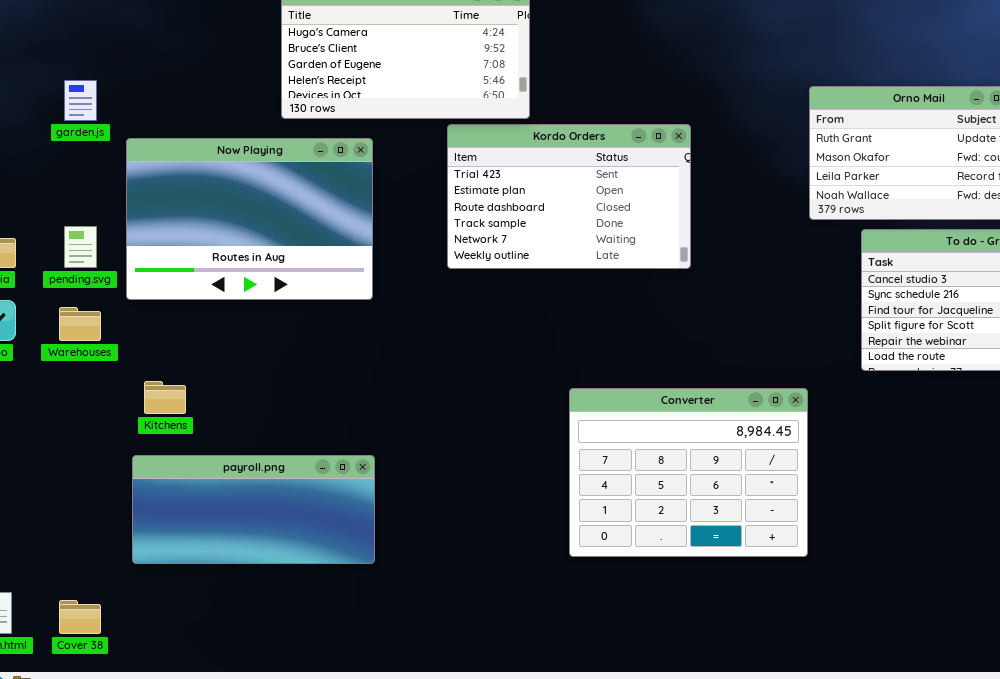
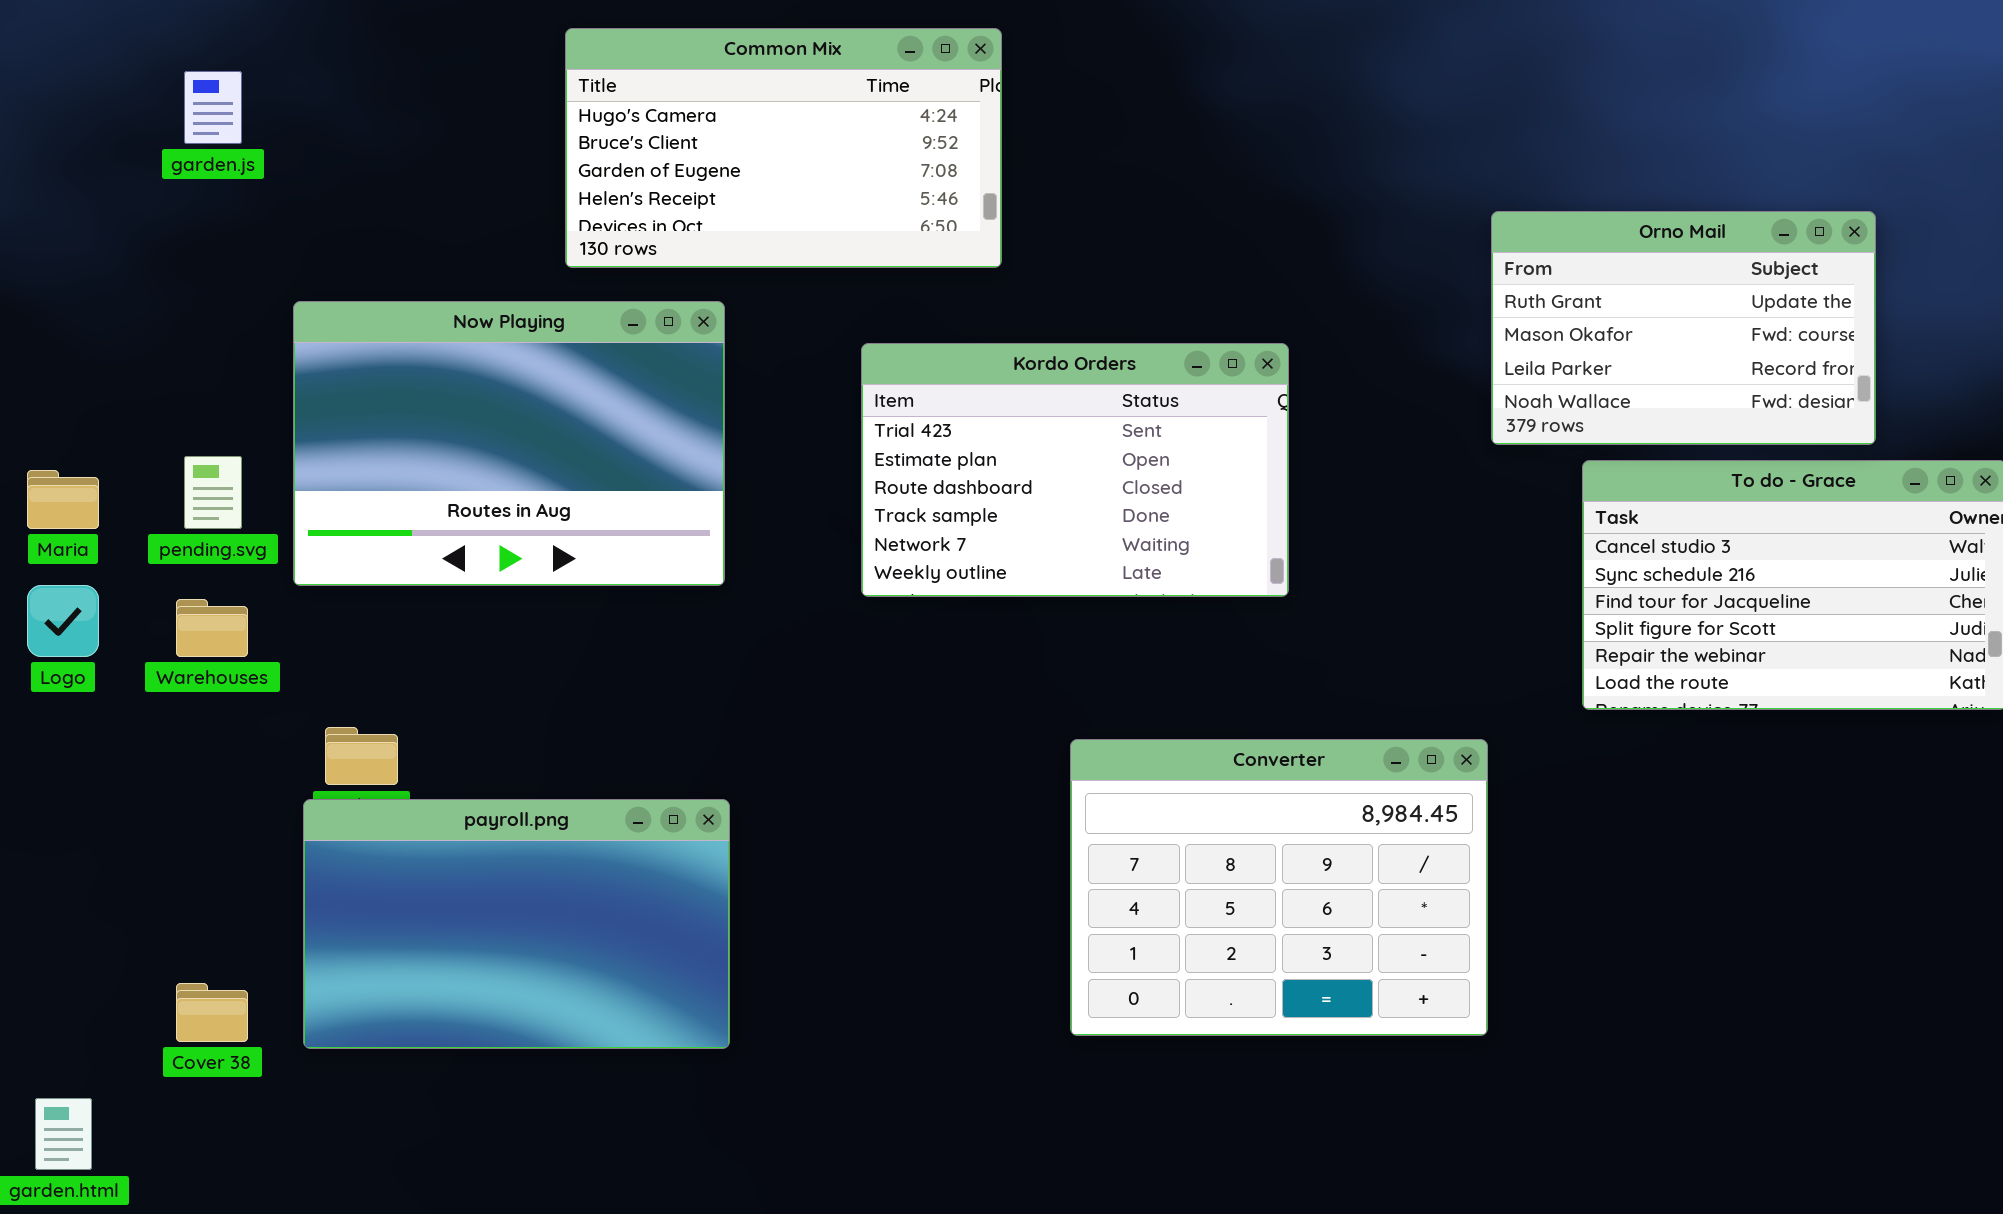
garden.js: [64,80,97,121] -> [184,71,242,144], moved
Kordo Orders: [447,124,691,269] -> [861,343,1289,597], moved
payroll.png: [132,455,375,564] -> [303,799,730,1049], resized
Cover 38: [59,600,101,634] -> [176,983,248,1042], moved

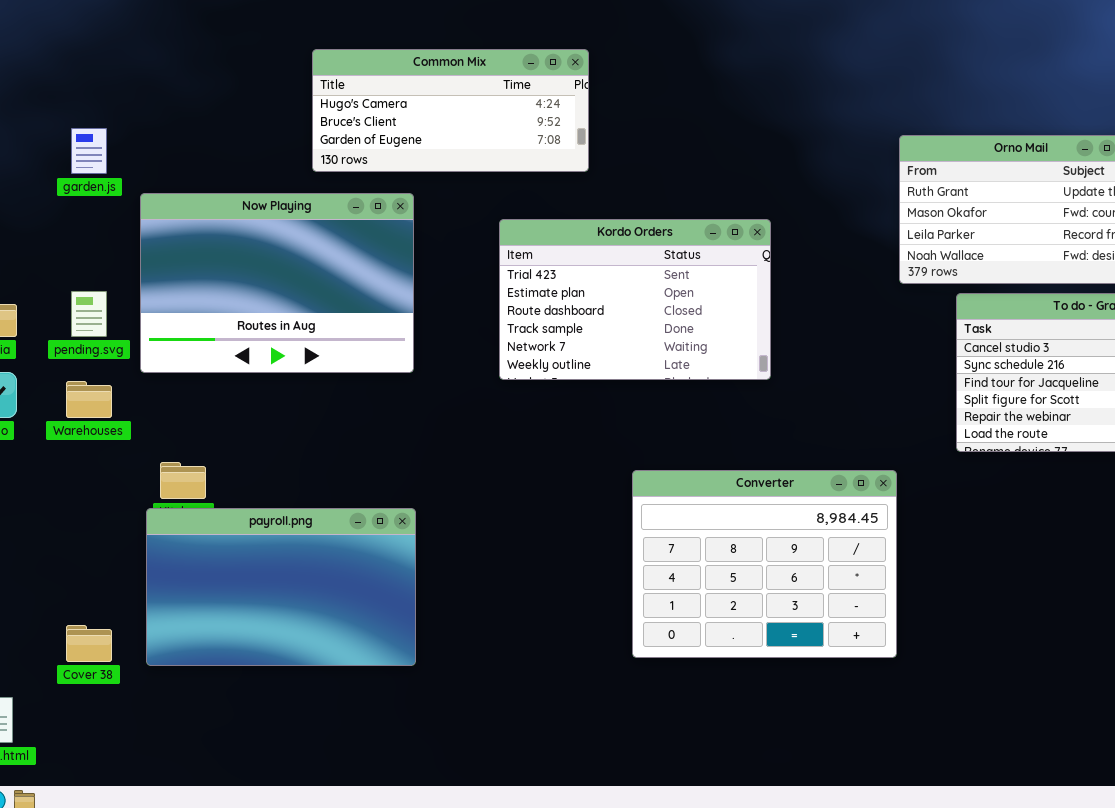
Common Mix: [565,28,1002,268] -> [312,49,589,172], resized
garden.js: [184,71,242,144] -> [71,128,107,174], moved

